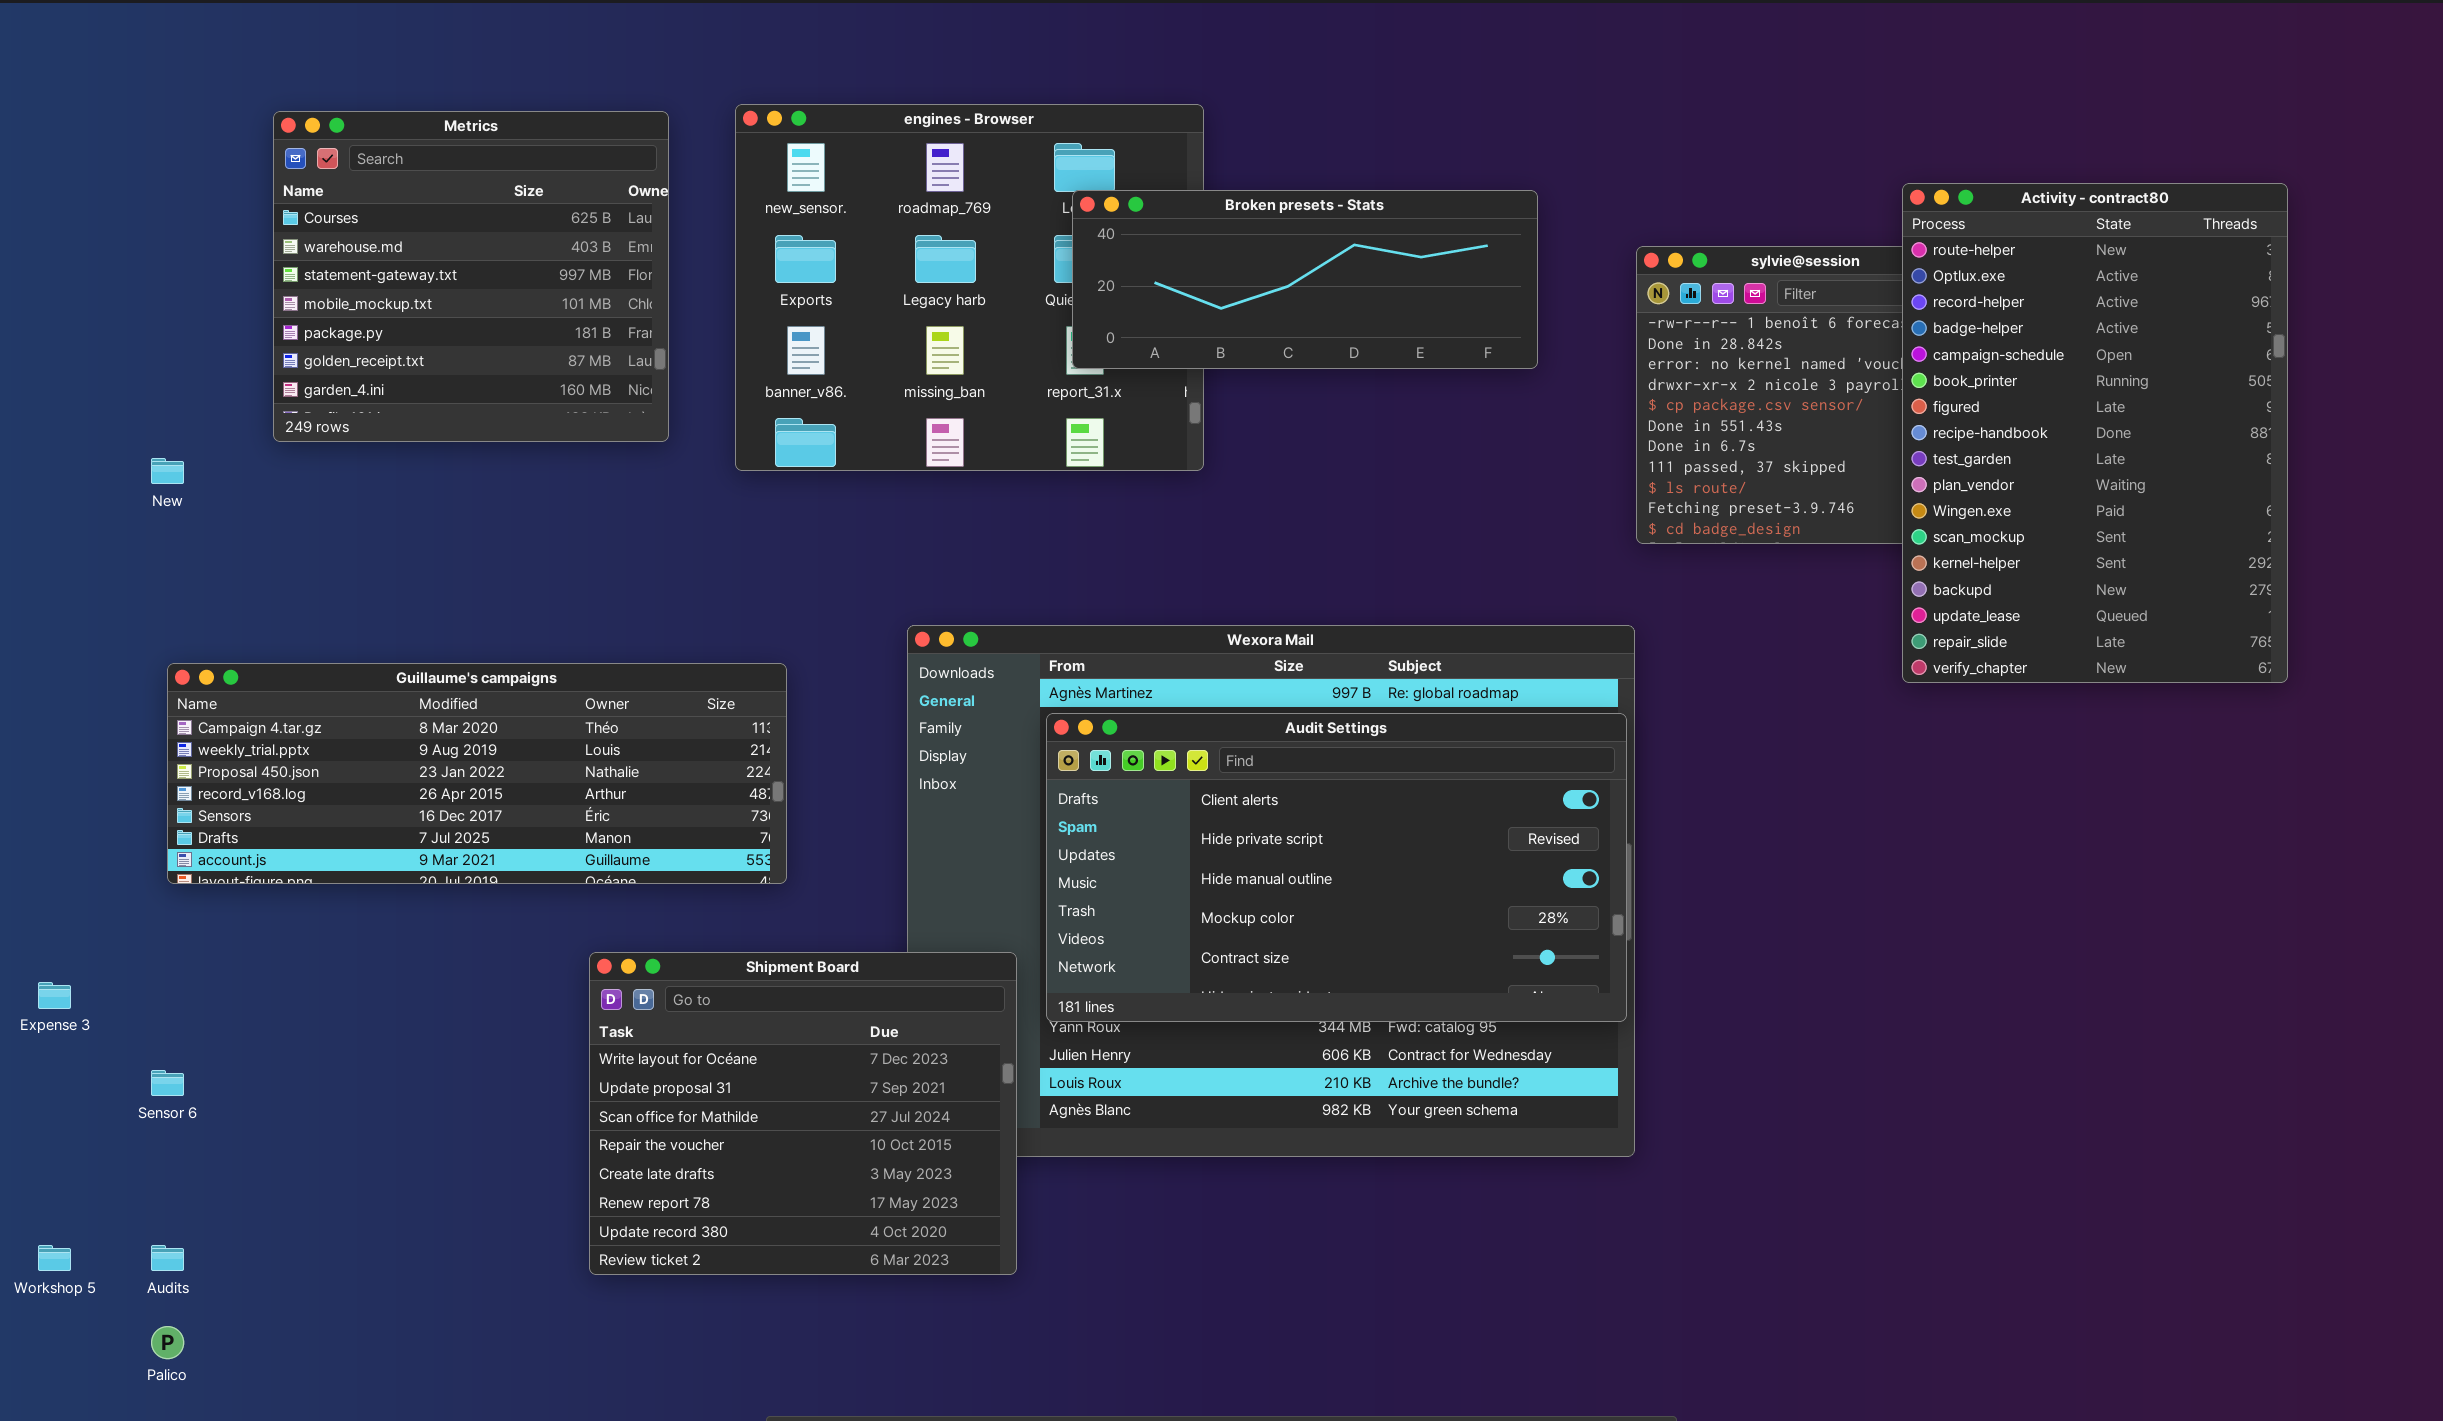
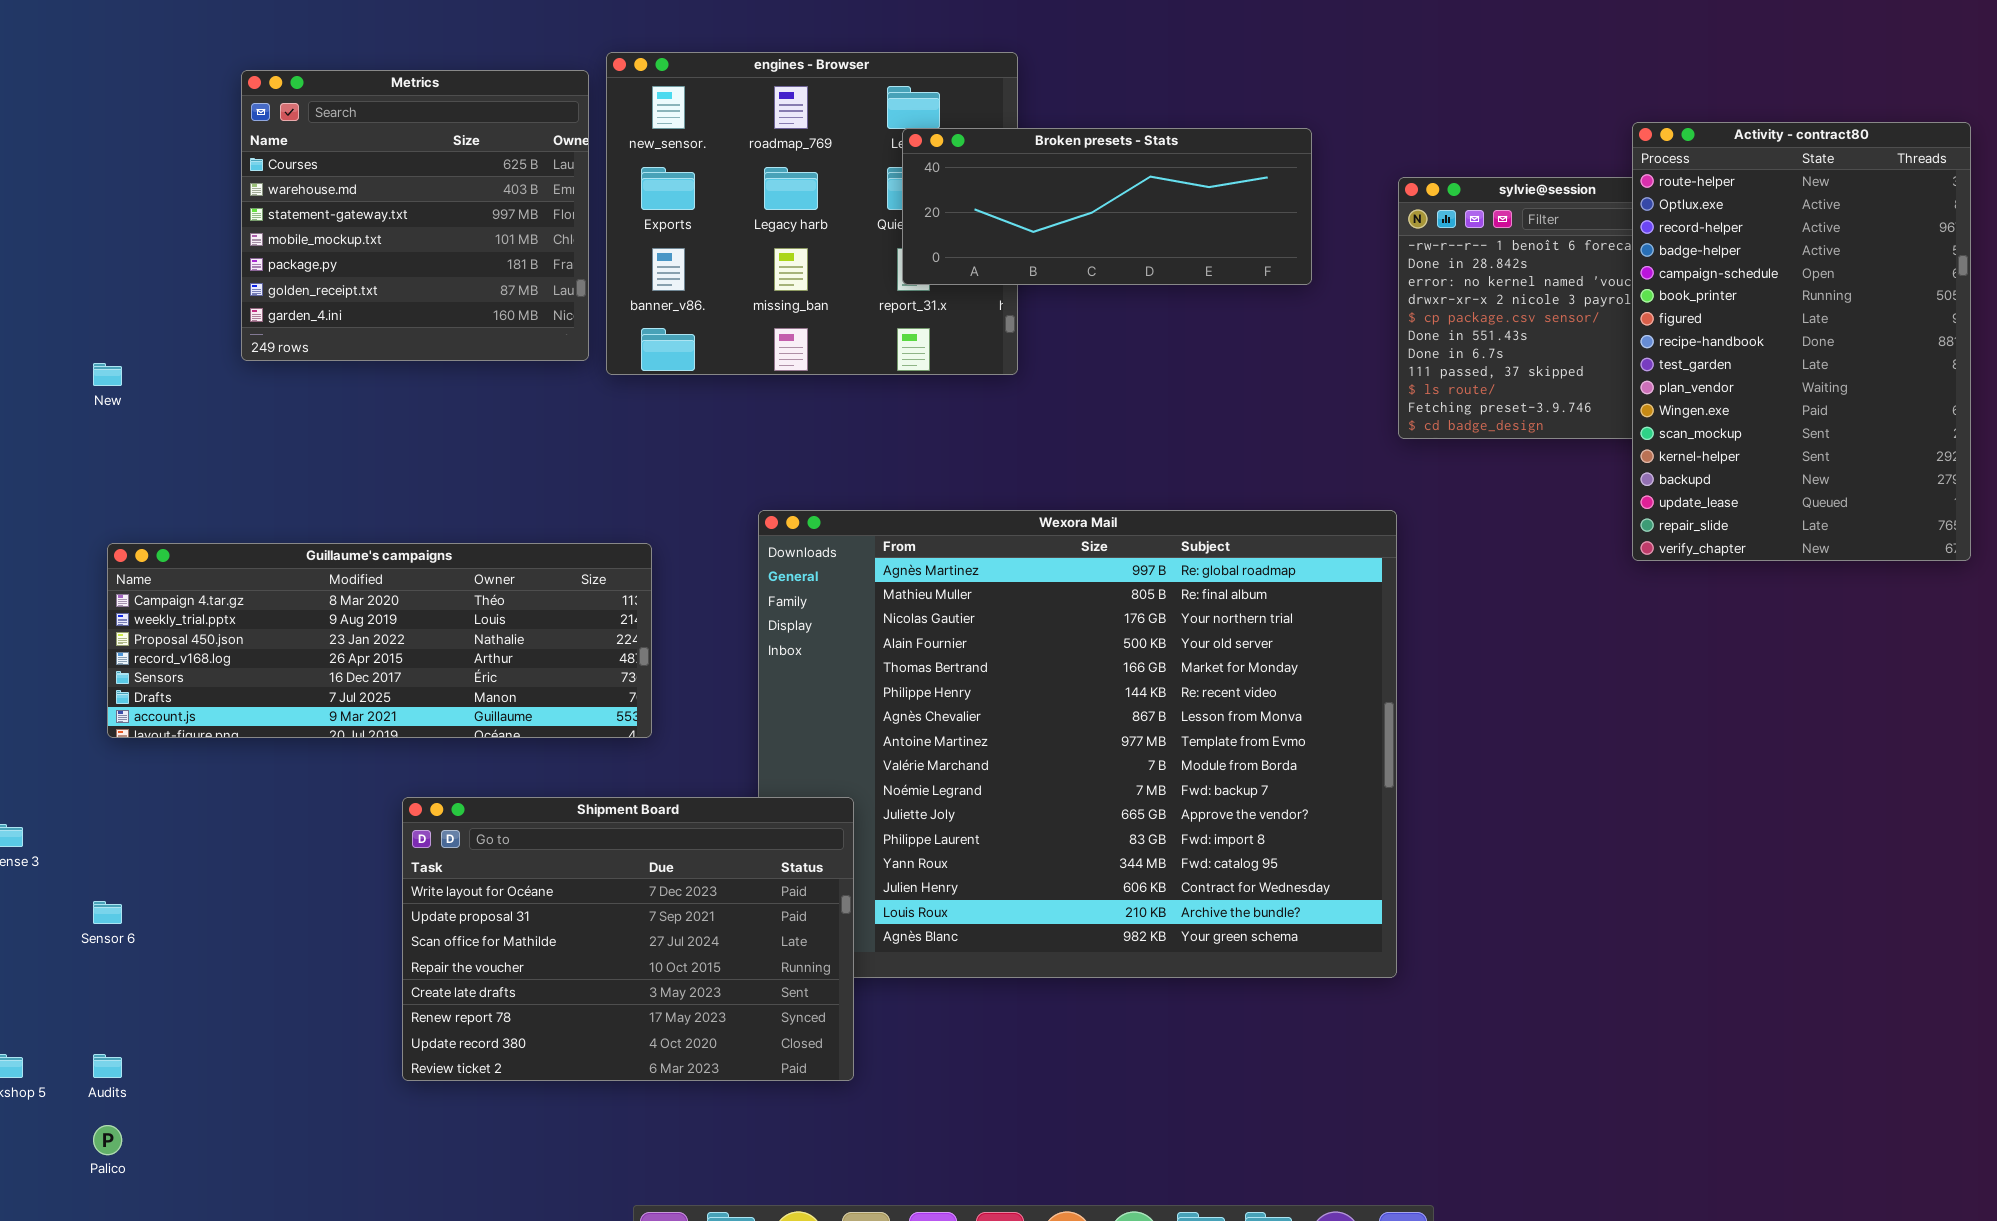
Metrics: [273,111,669,442] -> [241,70,589,361], moved
Audit Settings: [1046,713,1627,1022] -> none, closed
Shipment Board: [589,952,1017,1275] -> [402,797,854,1081], resized

